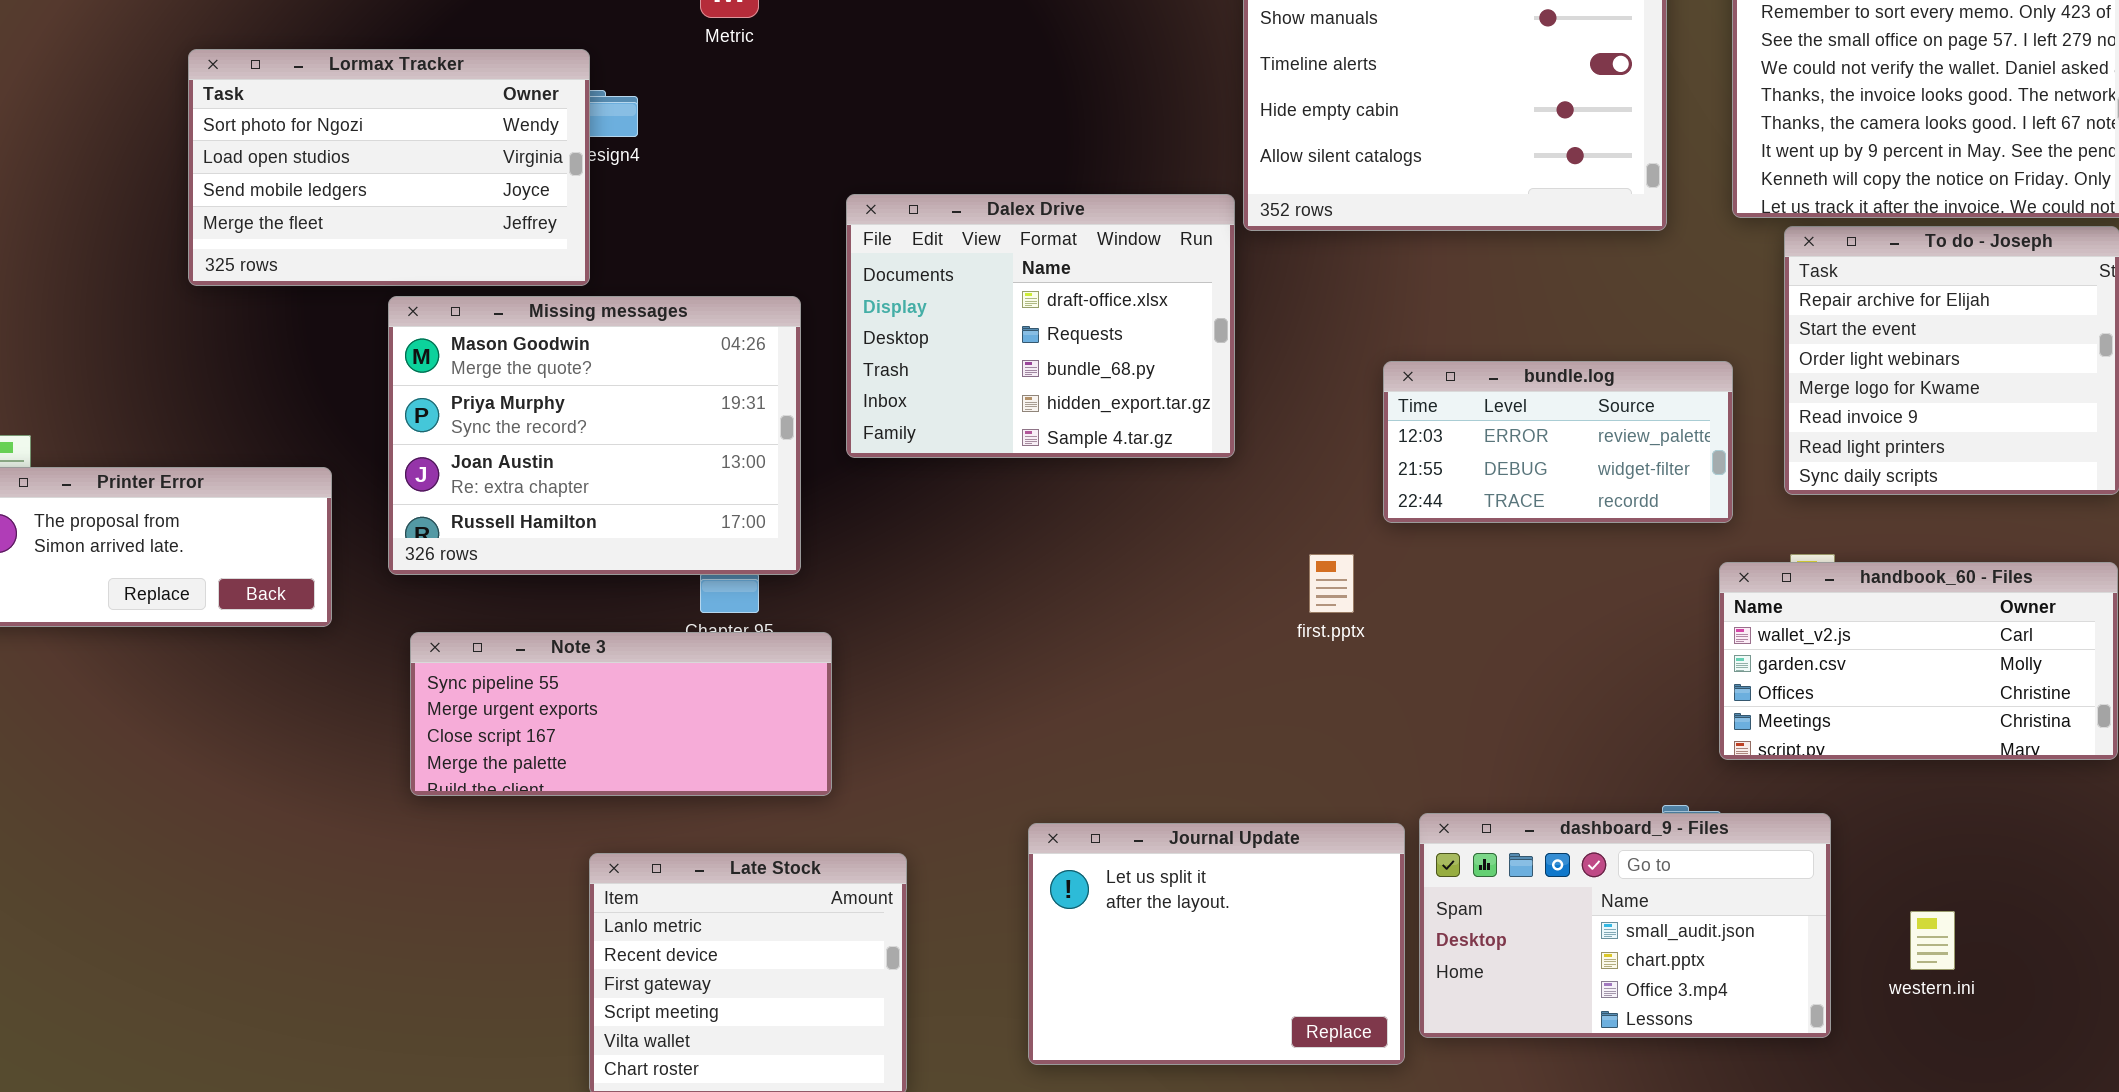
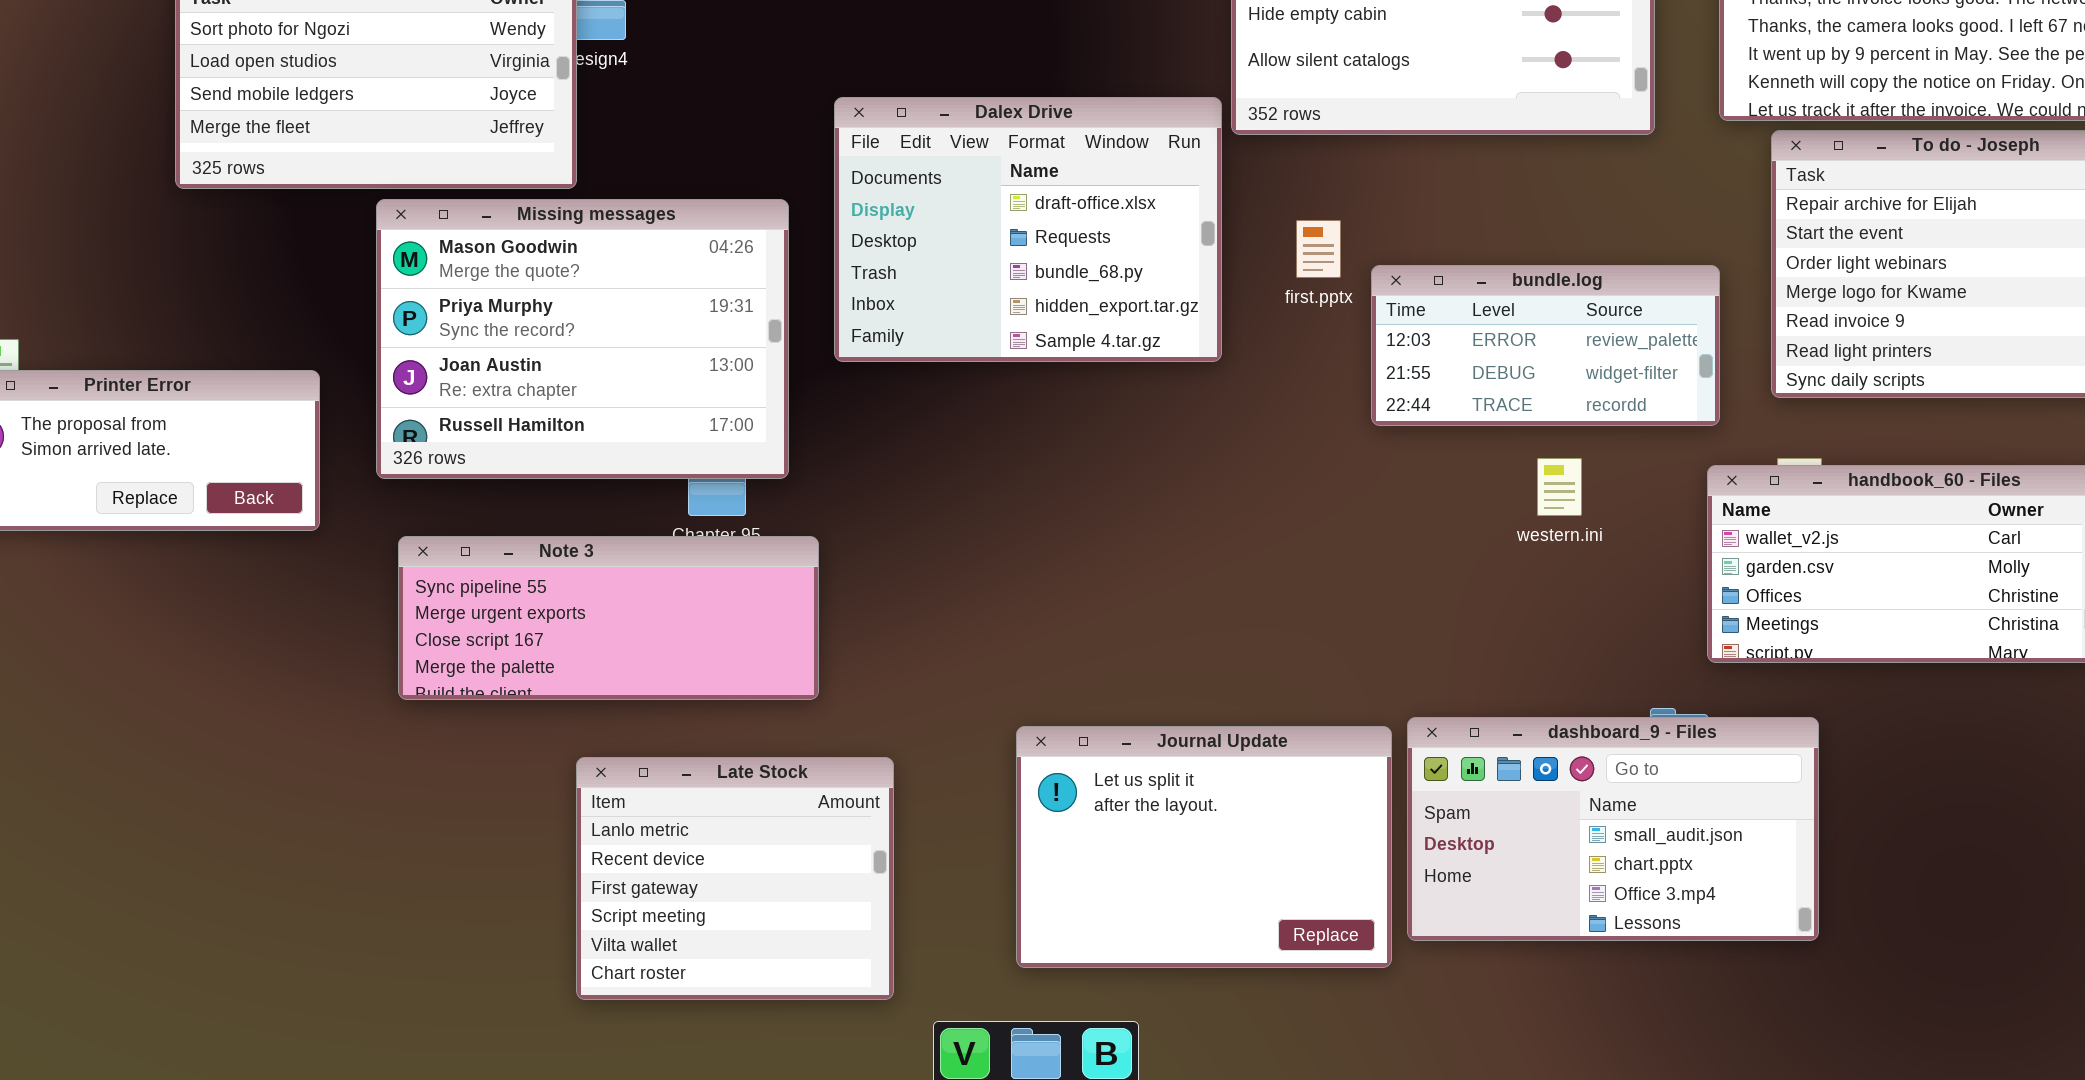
first.pptx: [1309,554,1354,613] -> [1296,220,1341,278], moved
western.ini: [1910,911,1955,970] -> [1537,458,1582,516], moved

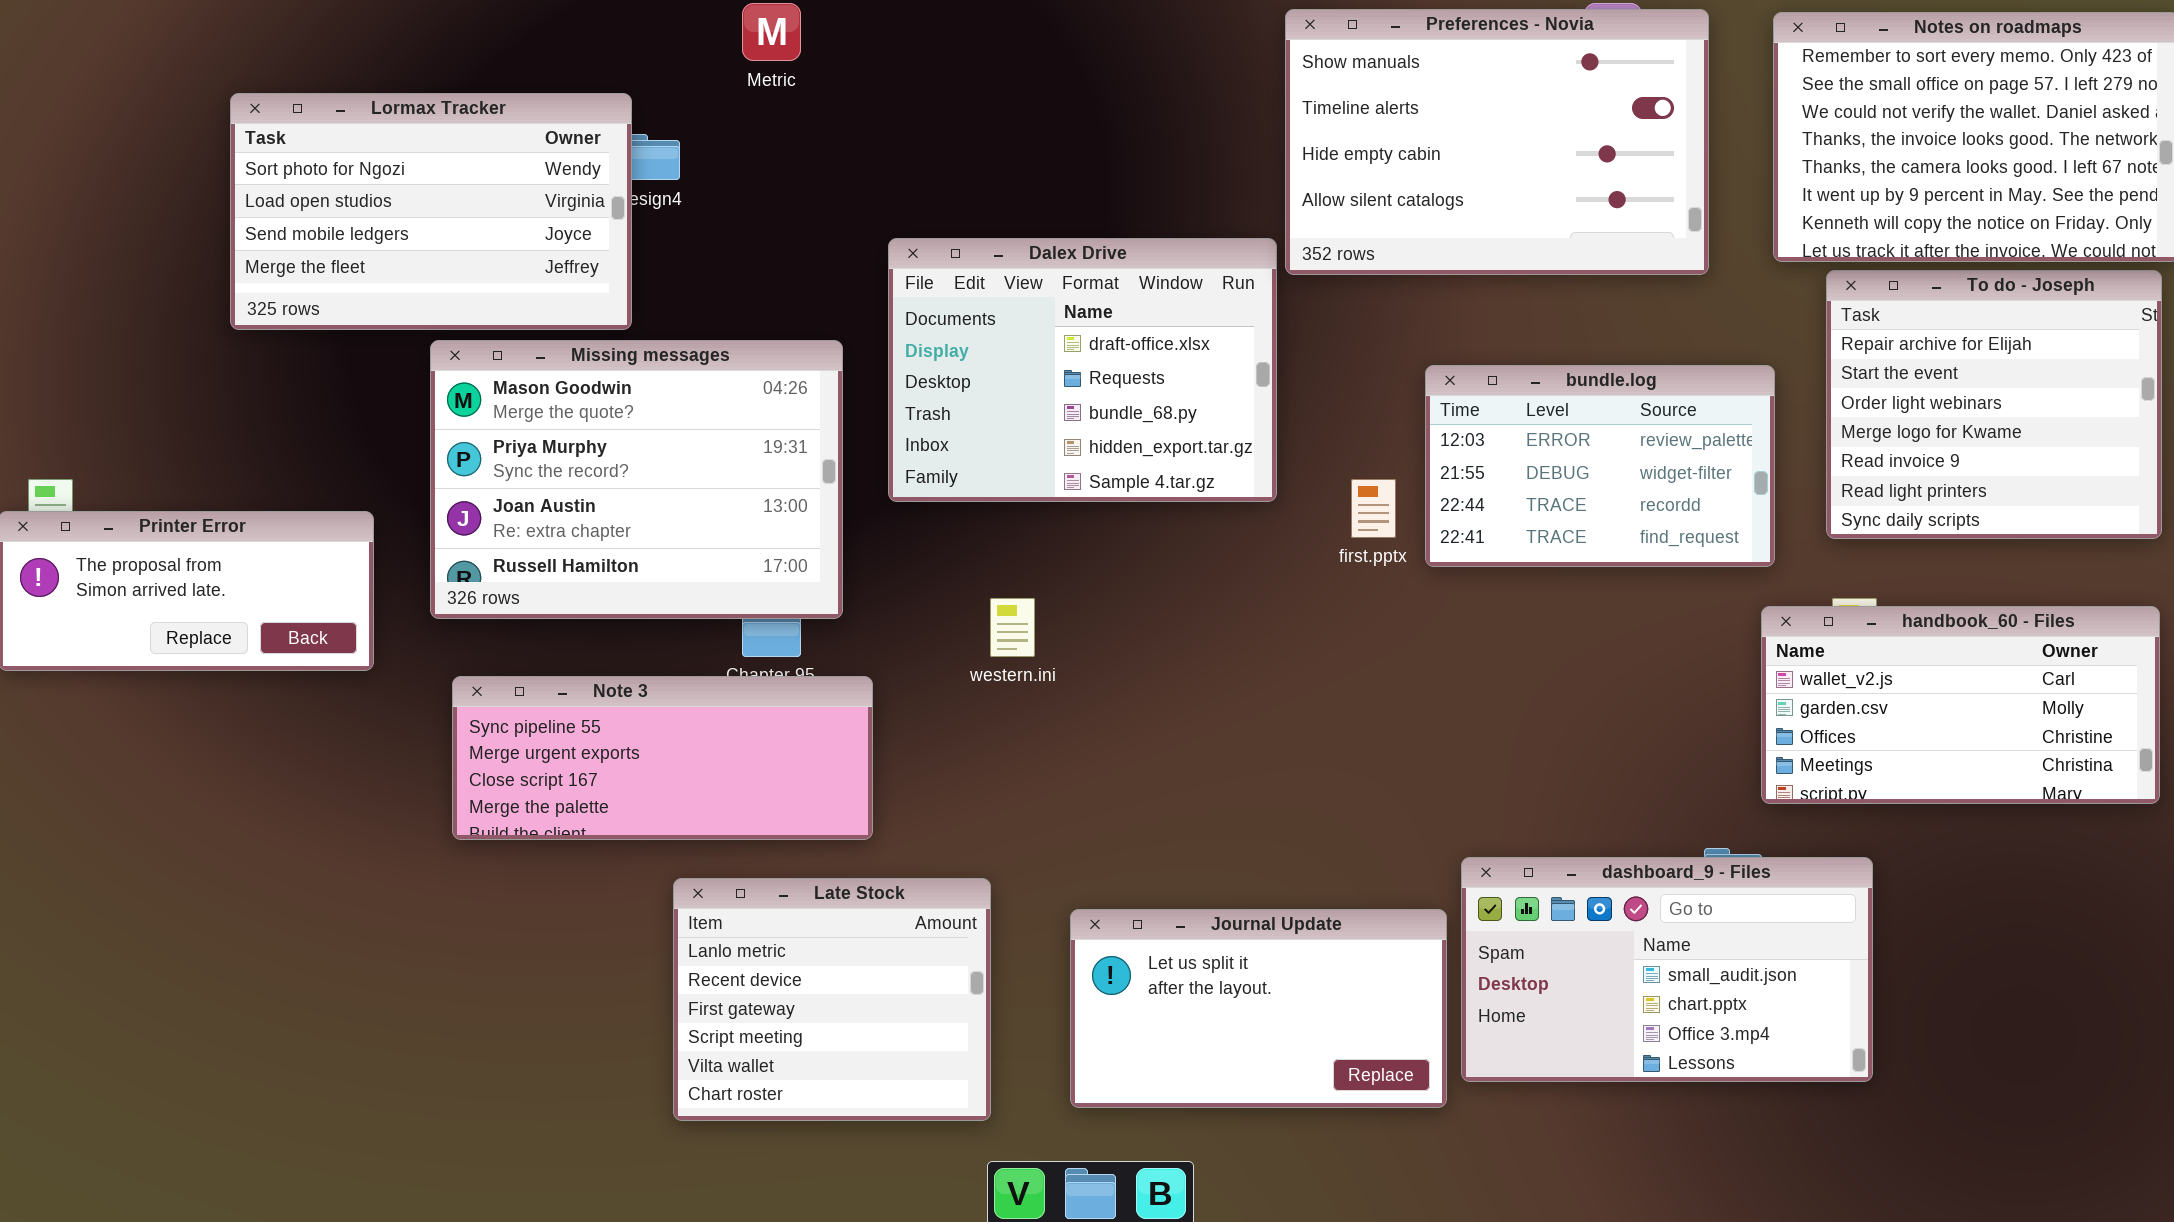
first.pptx: [1296,220,1341,278] -> [1351,479,1396,538], moved
bundle.log: [1371,265,1720,426] -> [1425,365,1775,567], resized
western.ini: [1537,458,1582,516] -> [990,598,1035,657], moved
Journal Update: [1016,726,1392,968] -> [1070,909,1447,1108], resized
Late Stock: [576,757,894,1000] -> [673,878,991,1121], moved

